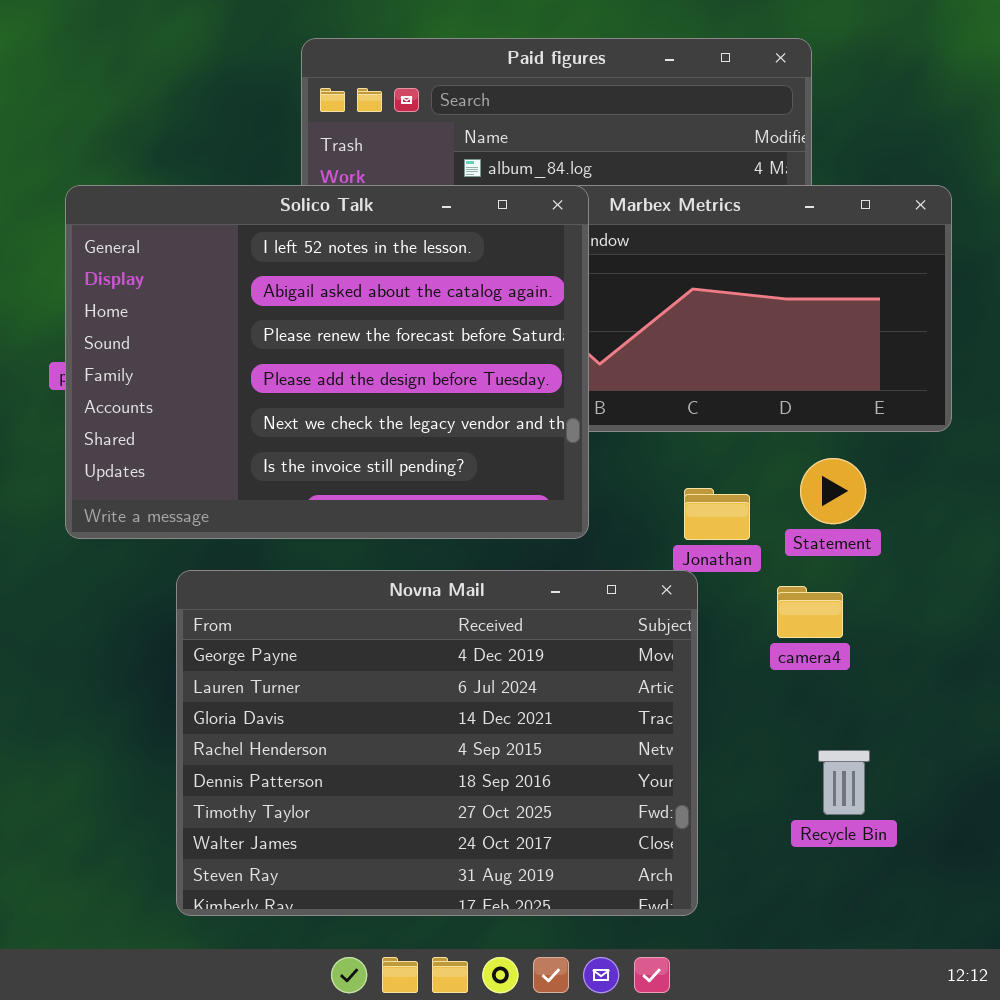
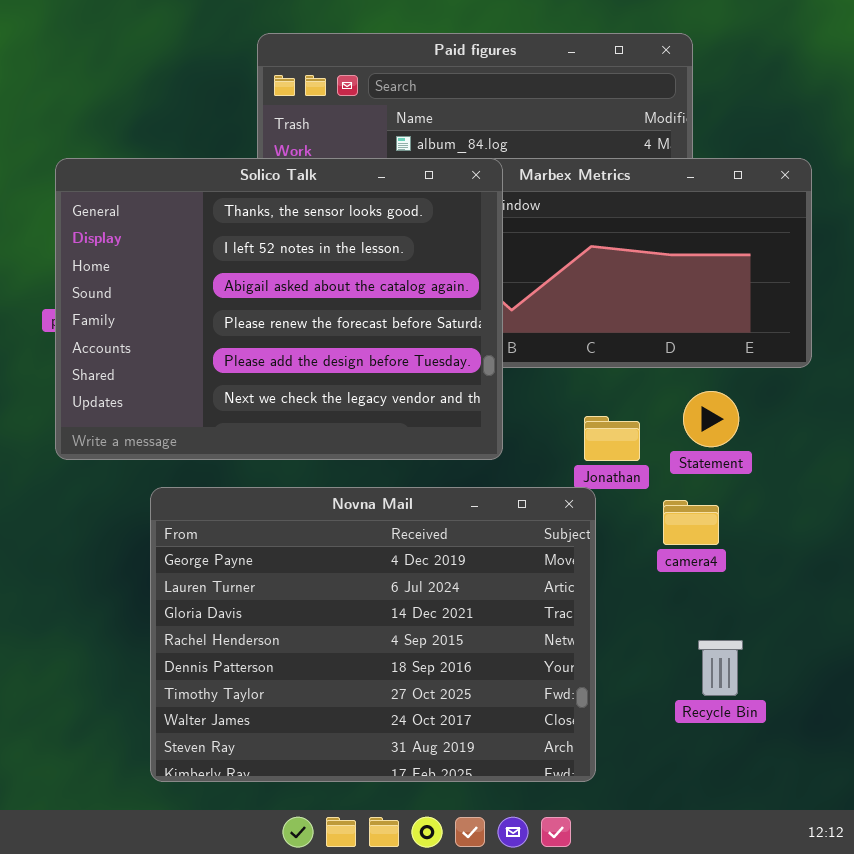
Solico Talk: [65,185,589,539] -> [55,158,503,460], scrolled up 1 row

